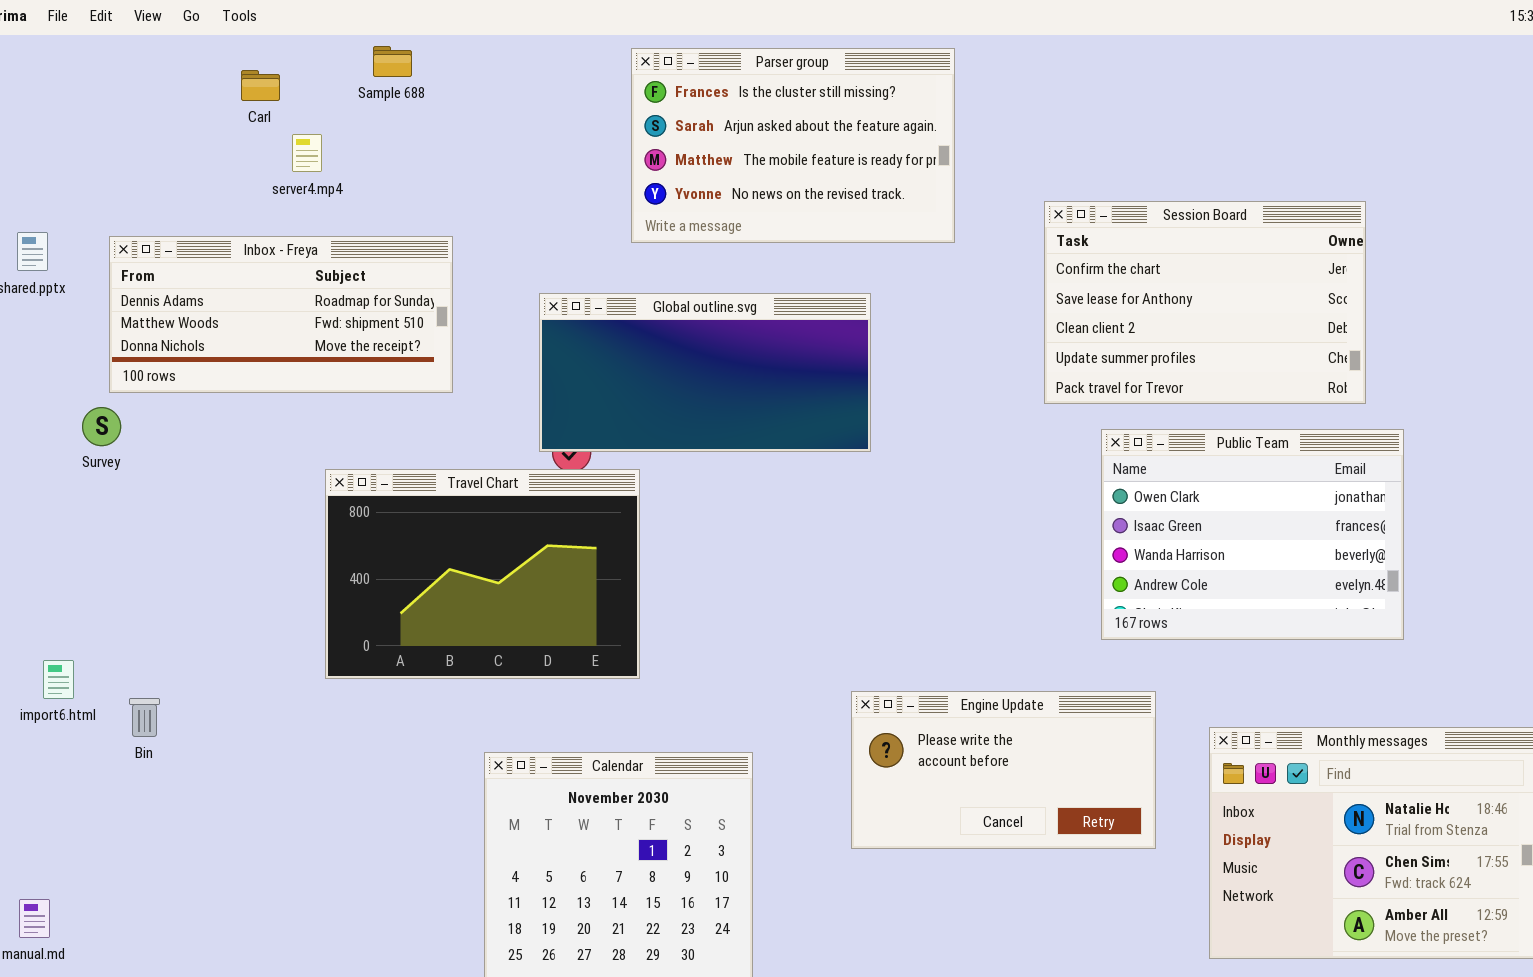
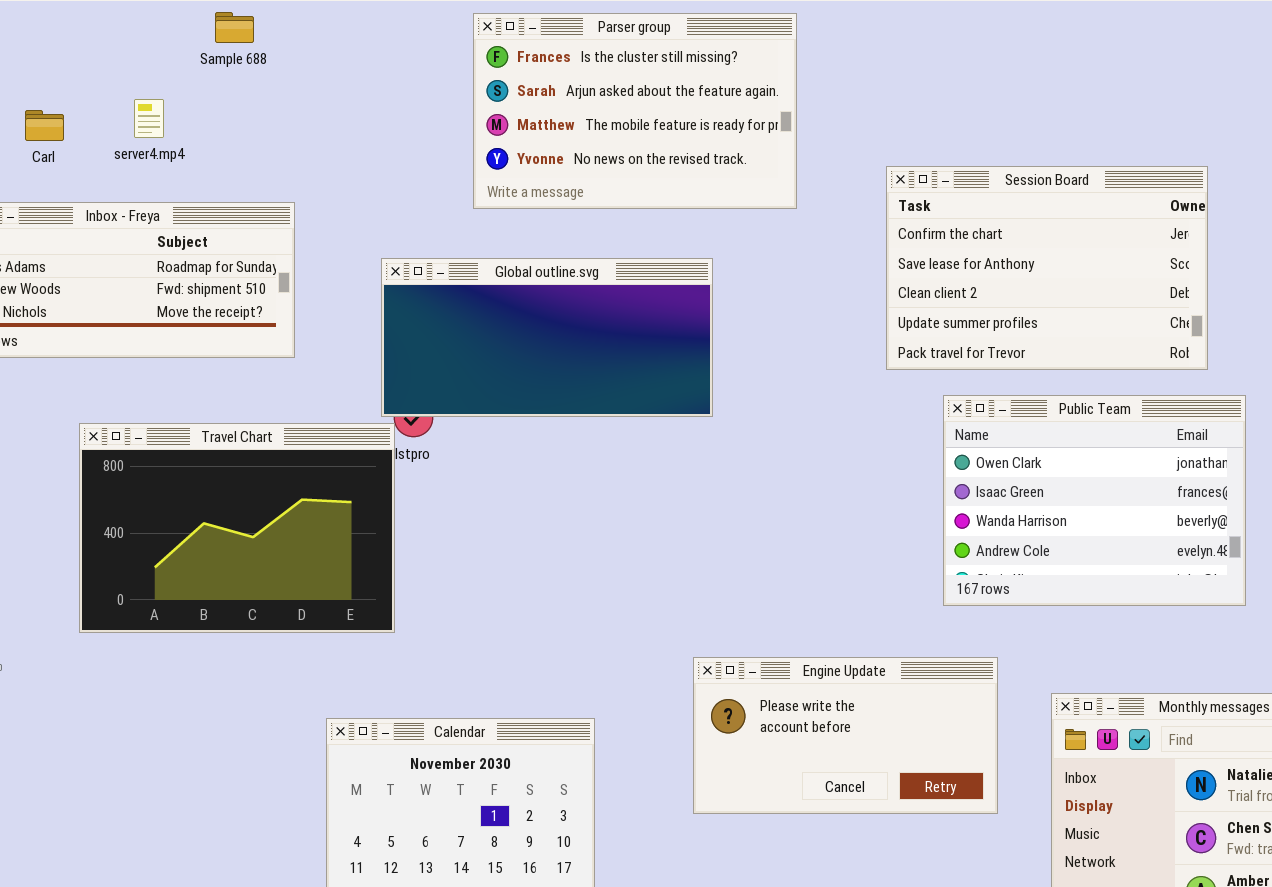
Carl: [241,70,280,101] -> [25,110,64,141], moved
Travel Chart: [325,469,640,679] -> [79,423,395,633], moved

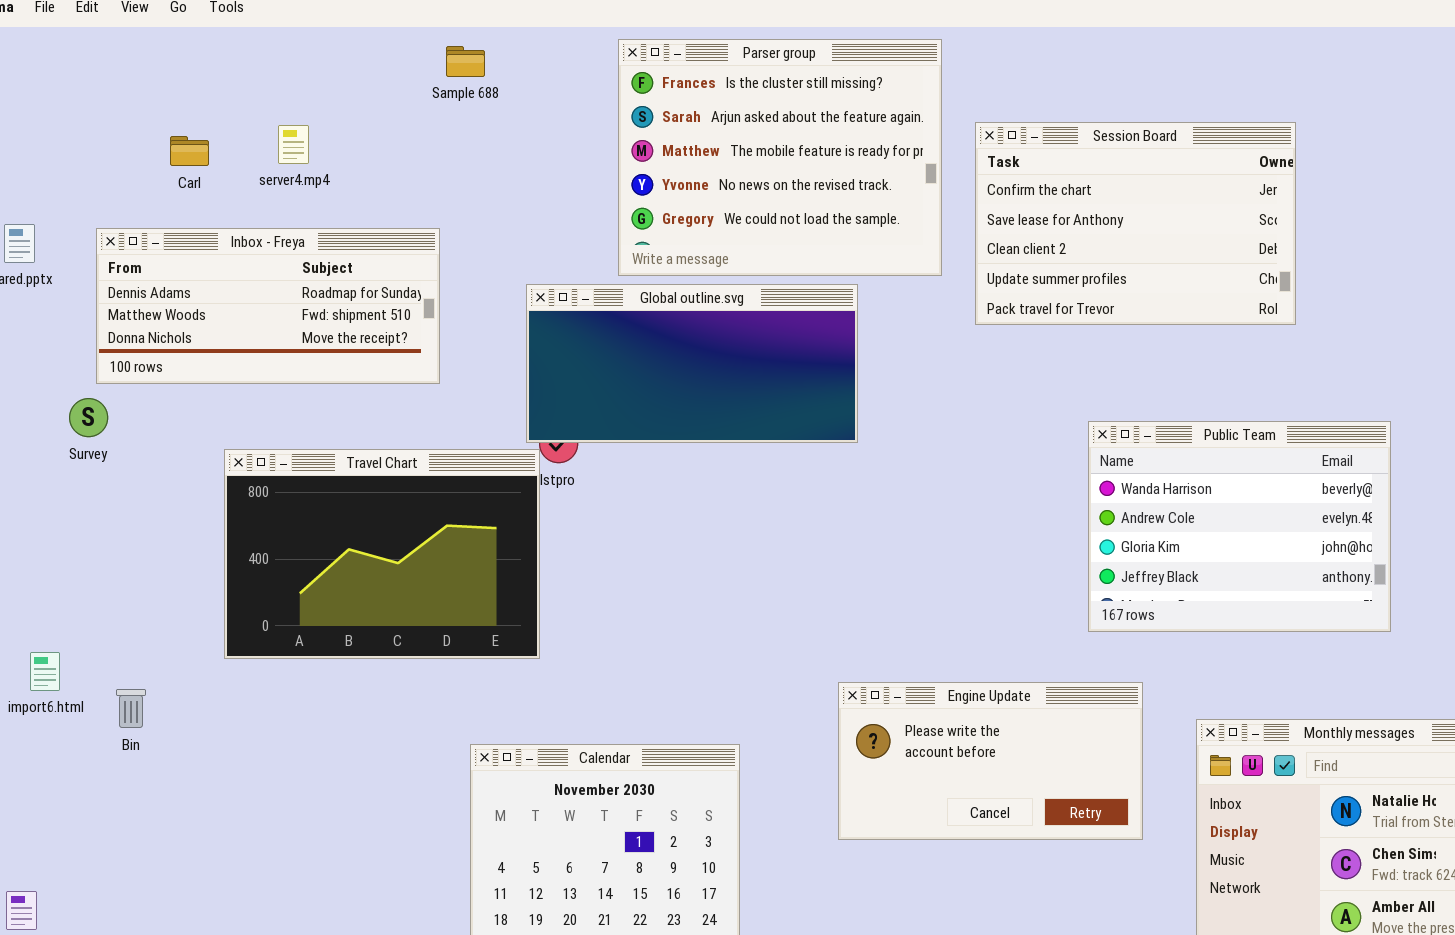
Sample 688: [215,12,254,43] -> [446,46,485,77], moved
Parser group: [473,13,797,209] -> [618,39,942,276], resized
Session Board: [886,166,1208,370] -> [975,122,1296,325], moved
Public Team: [943,395,1246,606] -> [1088,421,1391,632], scrolled down 2 rows

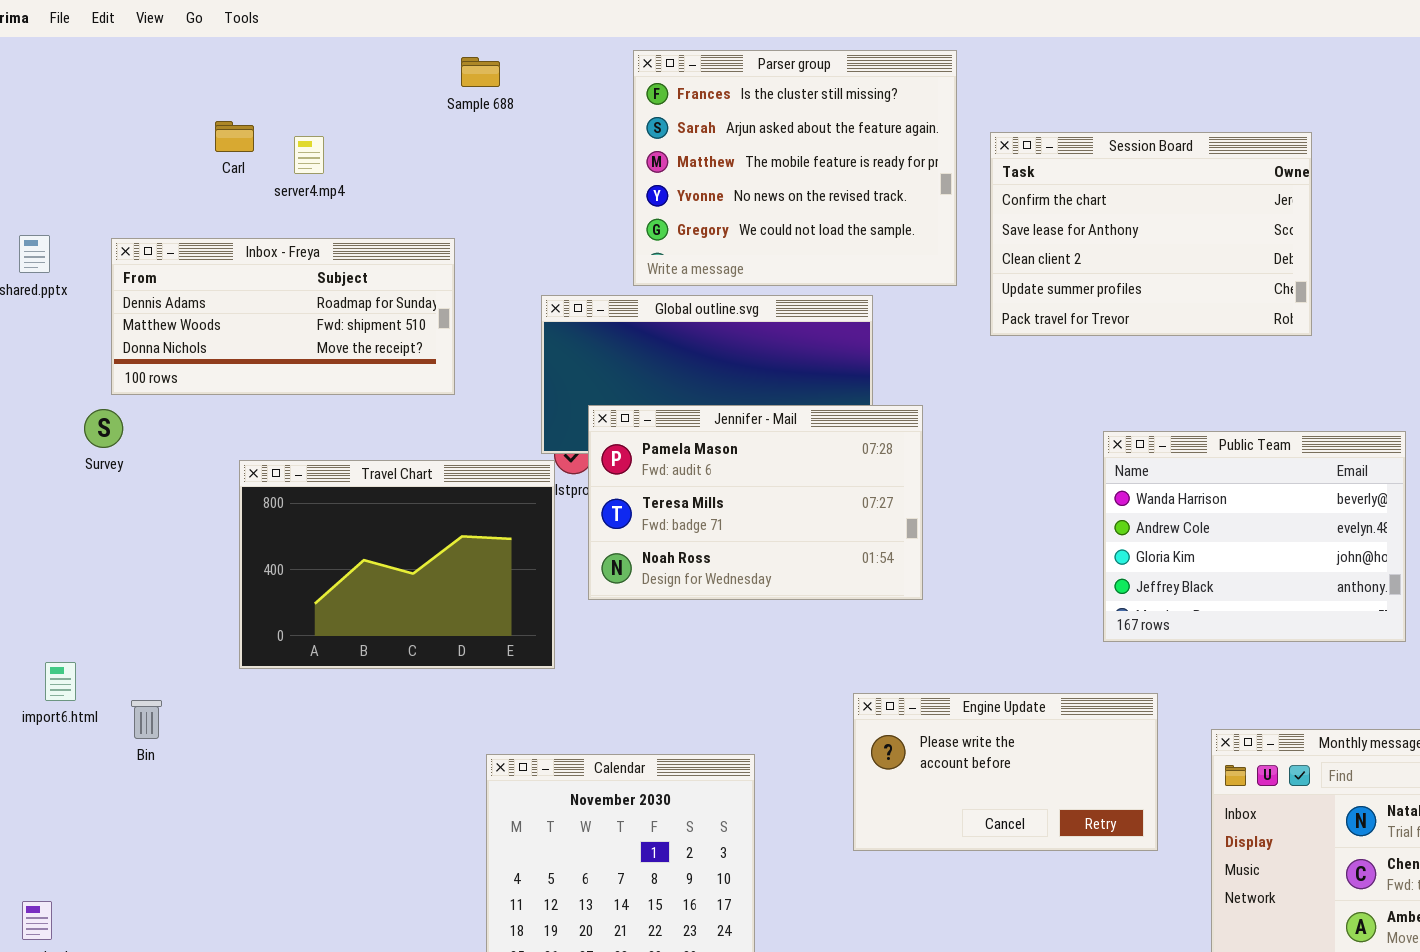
Carl: [170,136,209,166] -> [215,121,254,152], moved
Jennifer - Mail: none -> [588,405,923,600], opened

